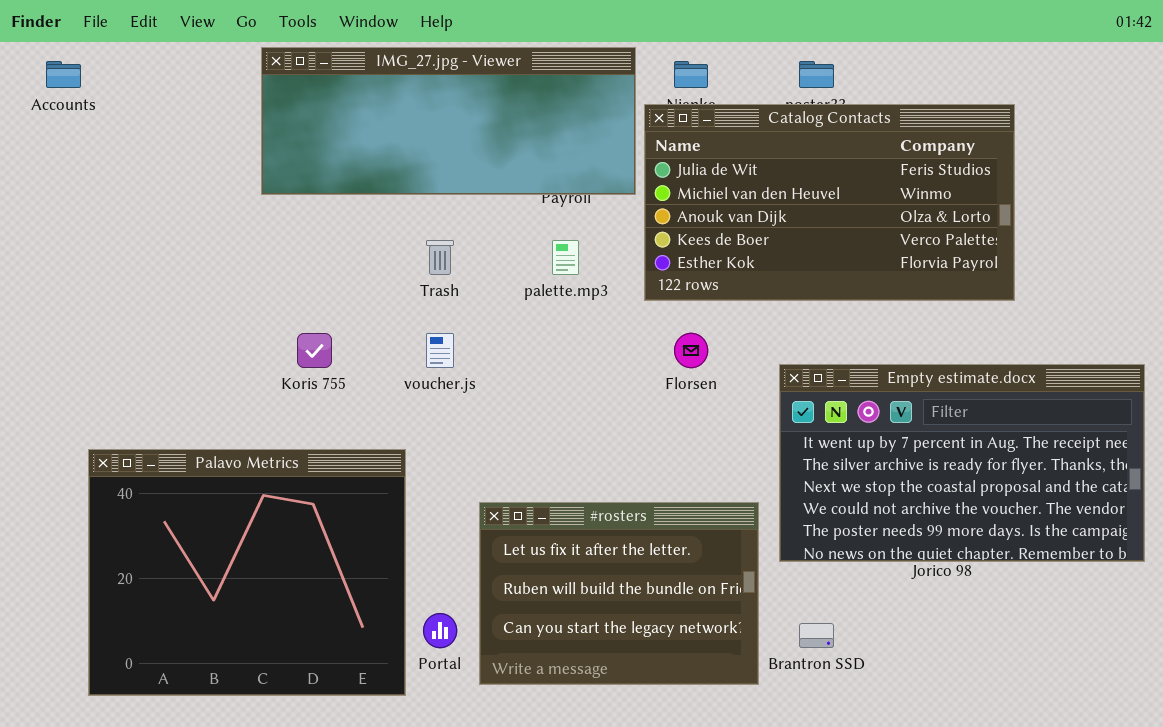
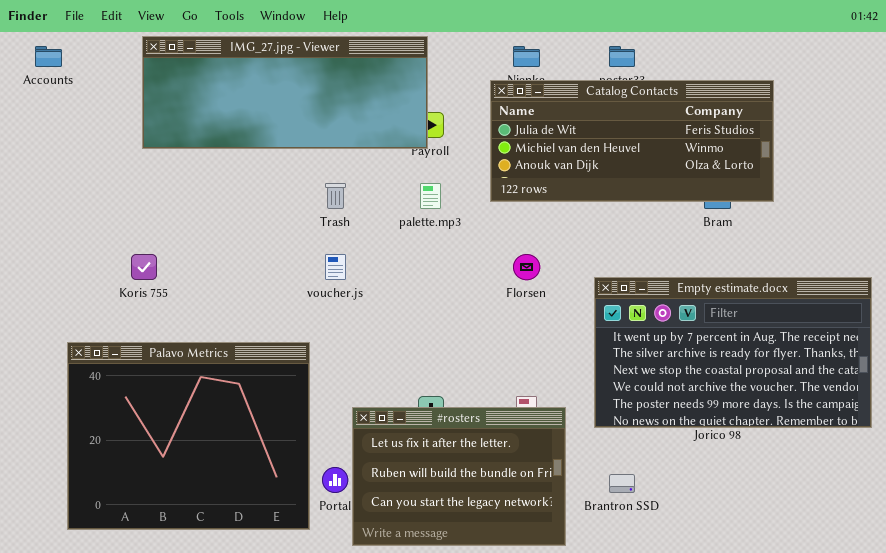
IMG_27.jpg - Viewer: [261,47,636,195] -> [142,36,428,149], moved
Catalog Contacts: [644,104,1015,301] -> [490,80,774,202], resized
Koris 755: [297,333,332,368] -> [131,254,157,280], moved
#rosters: [479,502,759,685] -> [352,407,566,546], moved

